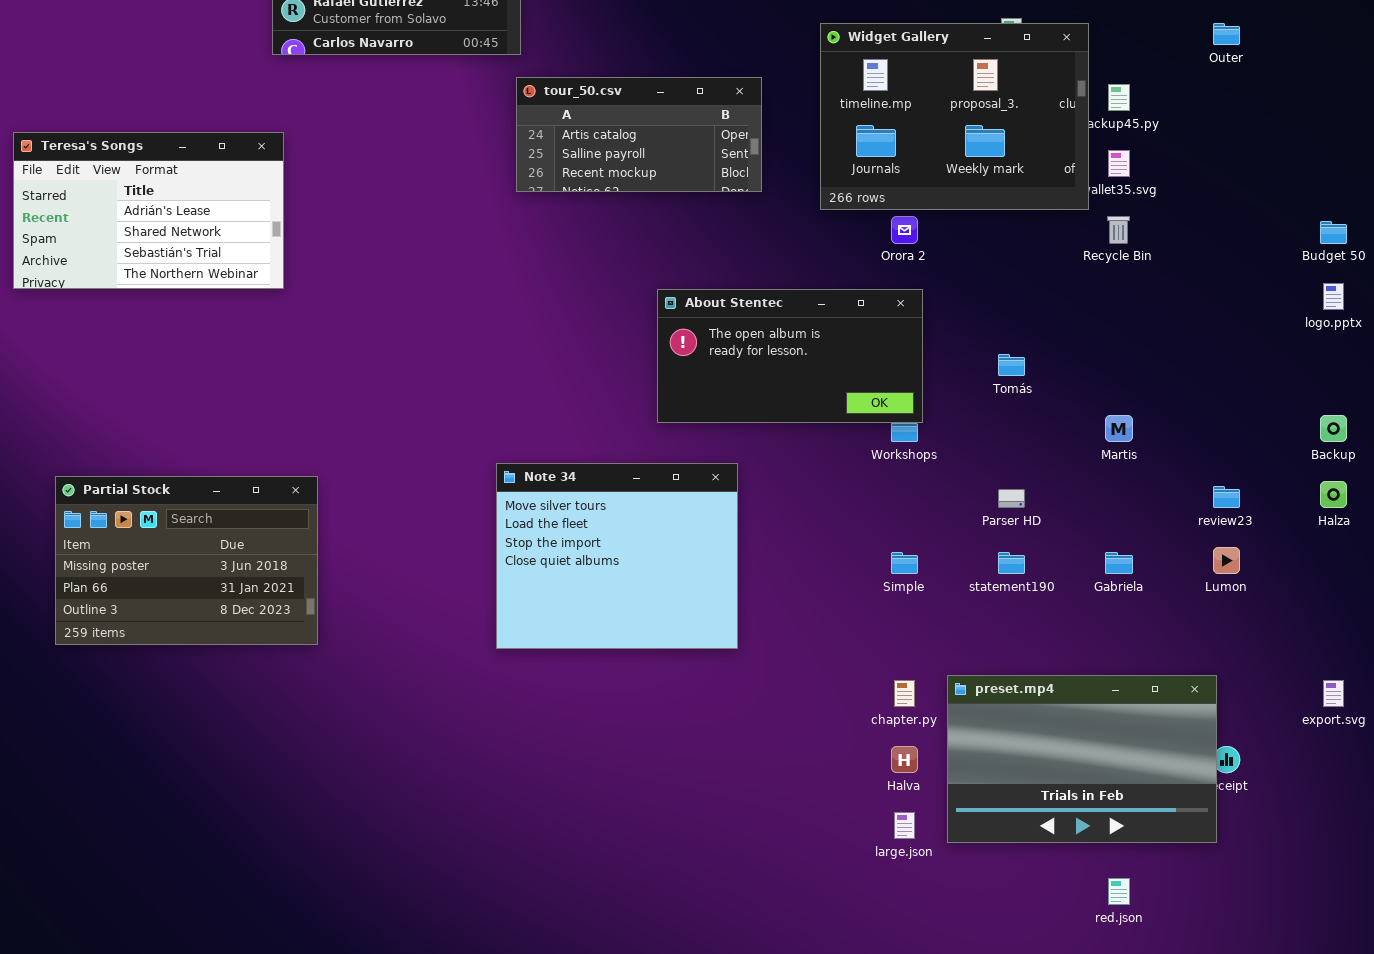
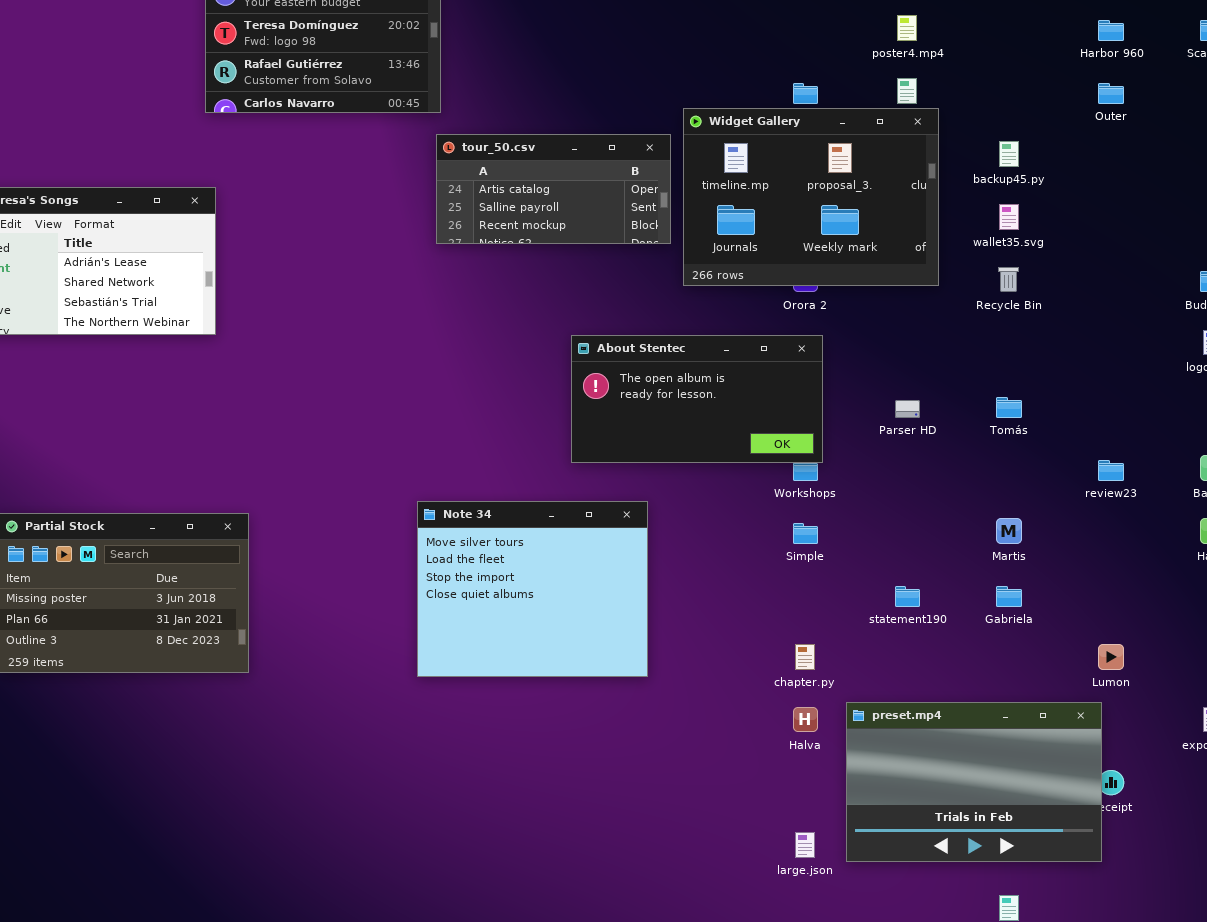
Widget Gallery: [820,23,1089,210] -> [683,108,939,286], moved
Tomás: [998,354,1025,376] -> [996,397,1022,418], moved
Martis: [1105,415,1133,442] -> [996,518,1022,544], moved
review23: [1213,486,1240,508] -> [1098,460,1124,481], moved
Parser HD: [998,489,1025,508] -> [895,400,920,418], moved
Lumon: [1213,547,1240,574] -> [1098,644,1124,670], moved
Simple: [891,552,918,574] -> [793,523,818,544], moved
chapter.py: [894,680,915,707] -> [795,644,815,670], moved
Halva: [891,746,918,773] -> [793,707,818,732], moved

